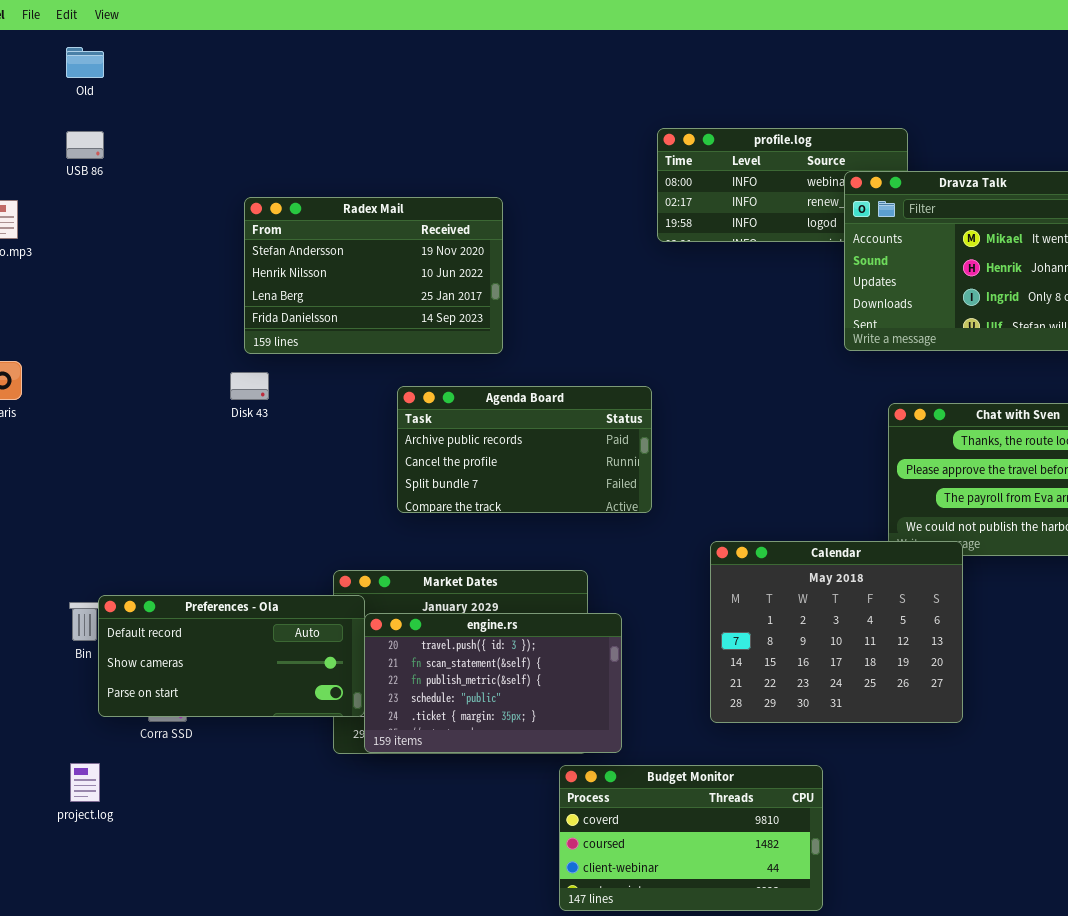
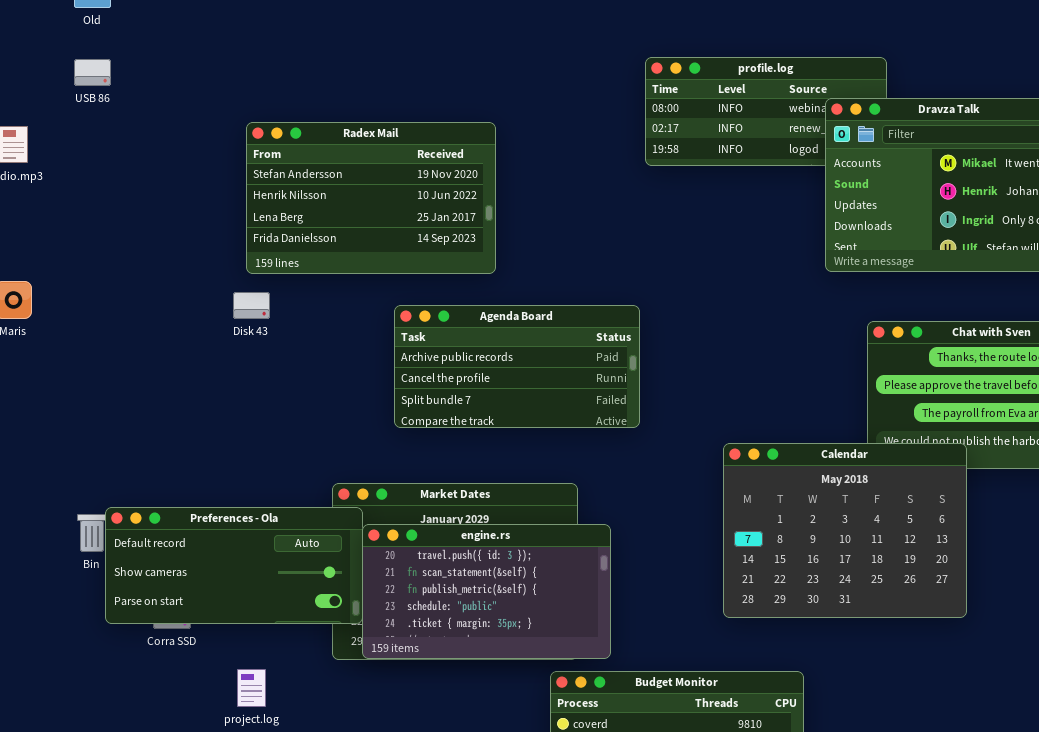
Calendar: [710,541,963,723] -> [723,443,967,618], moved
project.log: [70,763,100,802] -> [237,669,266,707], moved

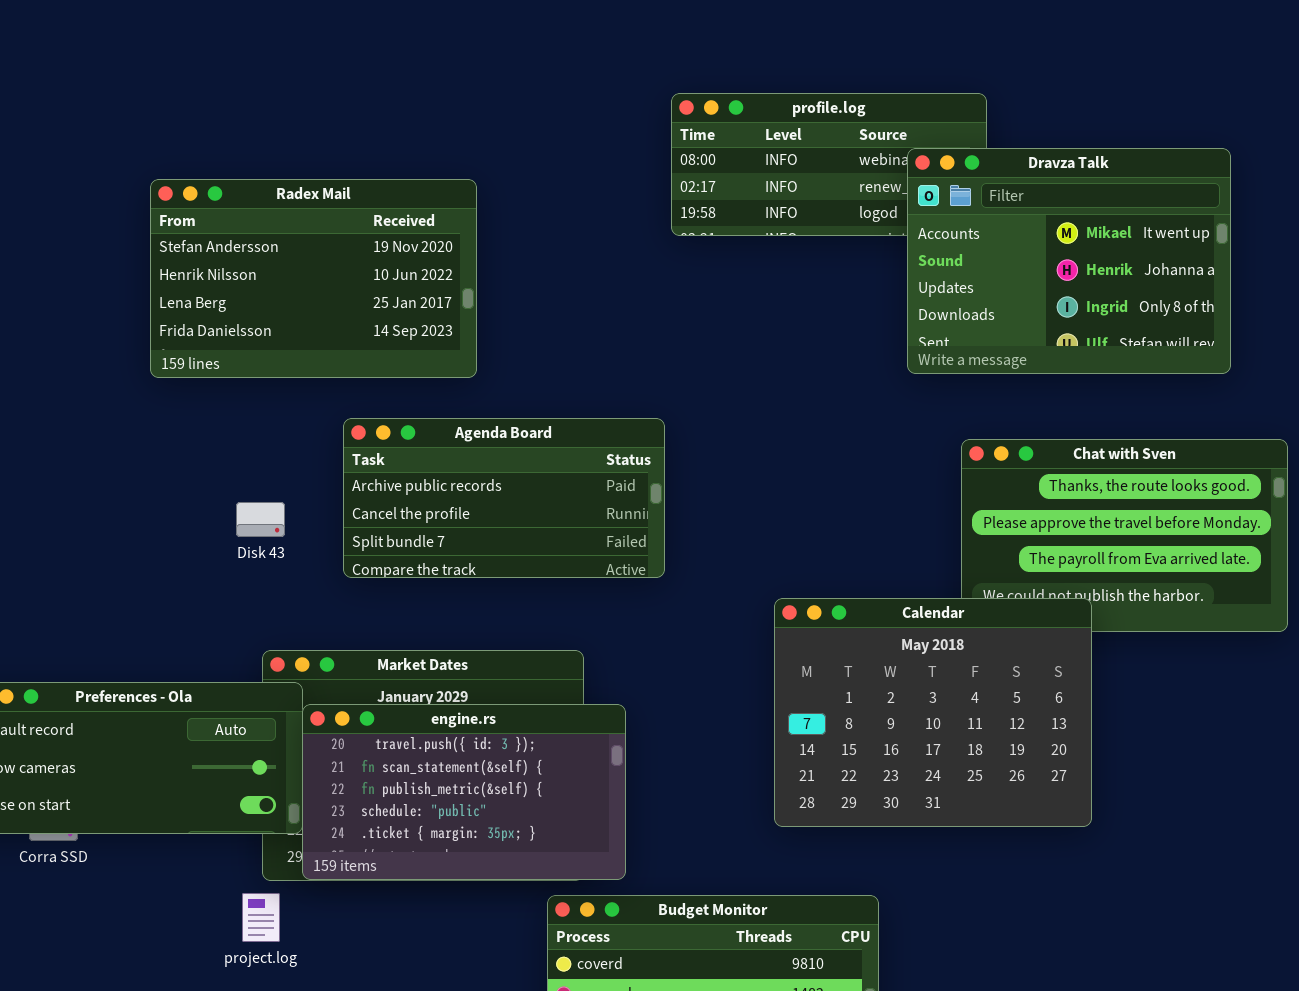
Disk 43: [233,292,270,319] -> [236,502,285,537], moved
project.log: [237,669,266,707] -> [242,893,280,942], moved

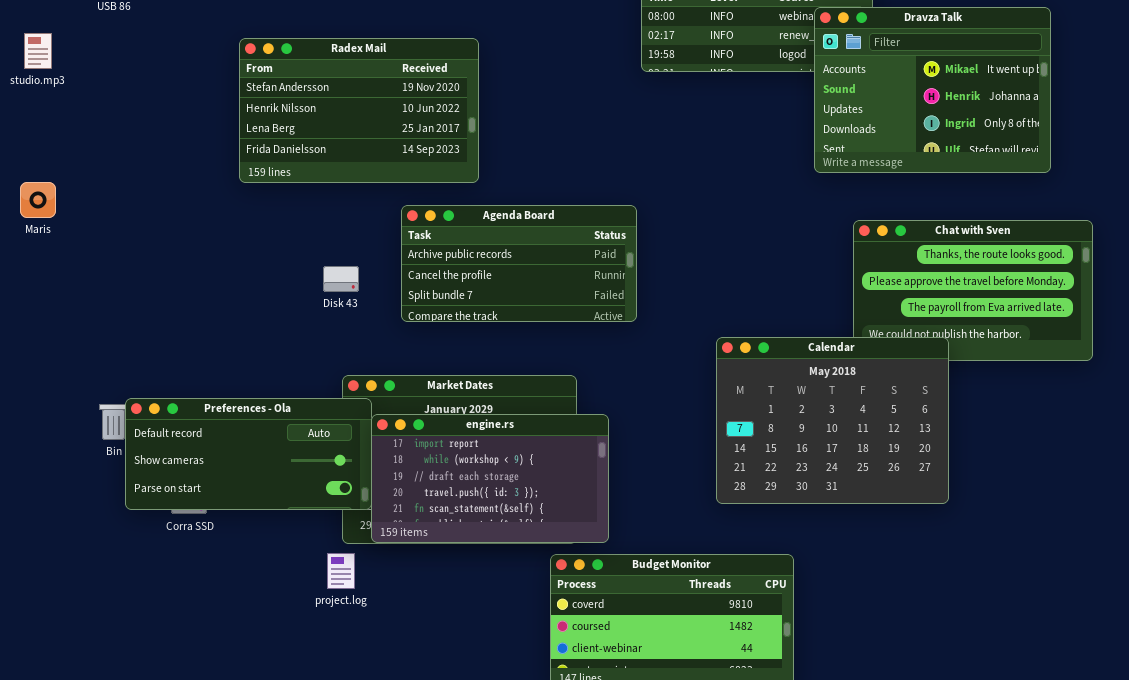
Radex Mail: [150,179,477,378] -> [239,38,479,183], moved
engine.rs: [302,704,626,880] -> [371,414,609,543], scrolled up 3 rows

